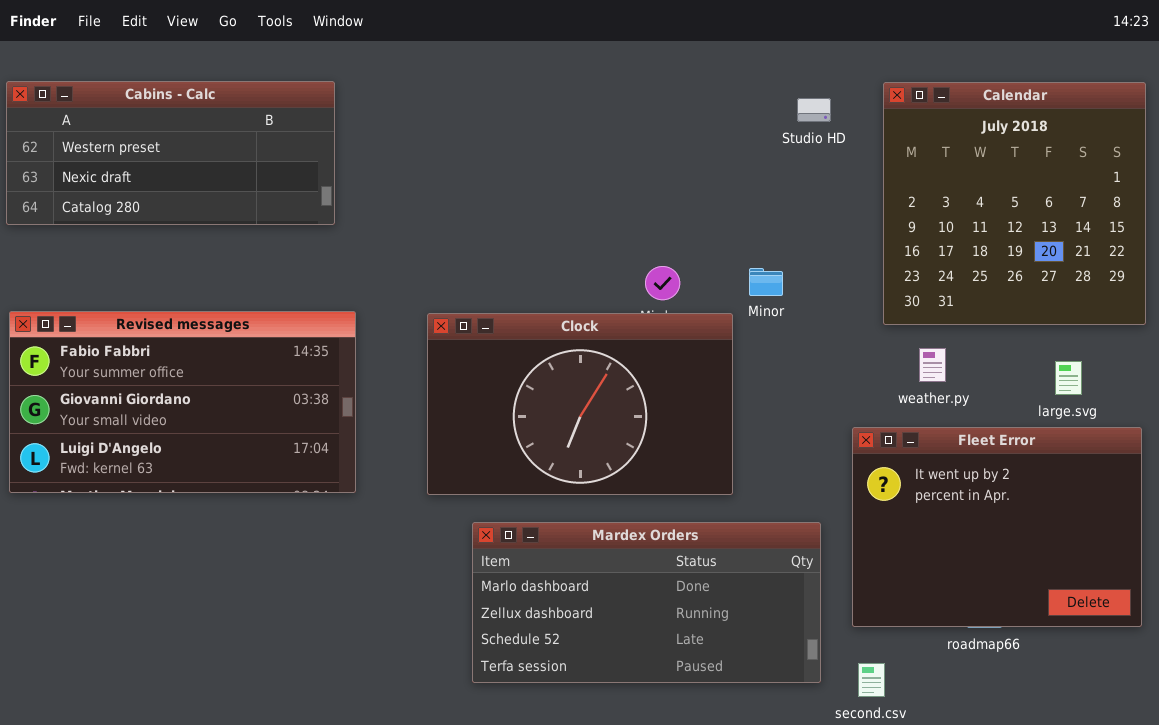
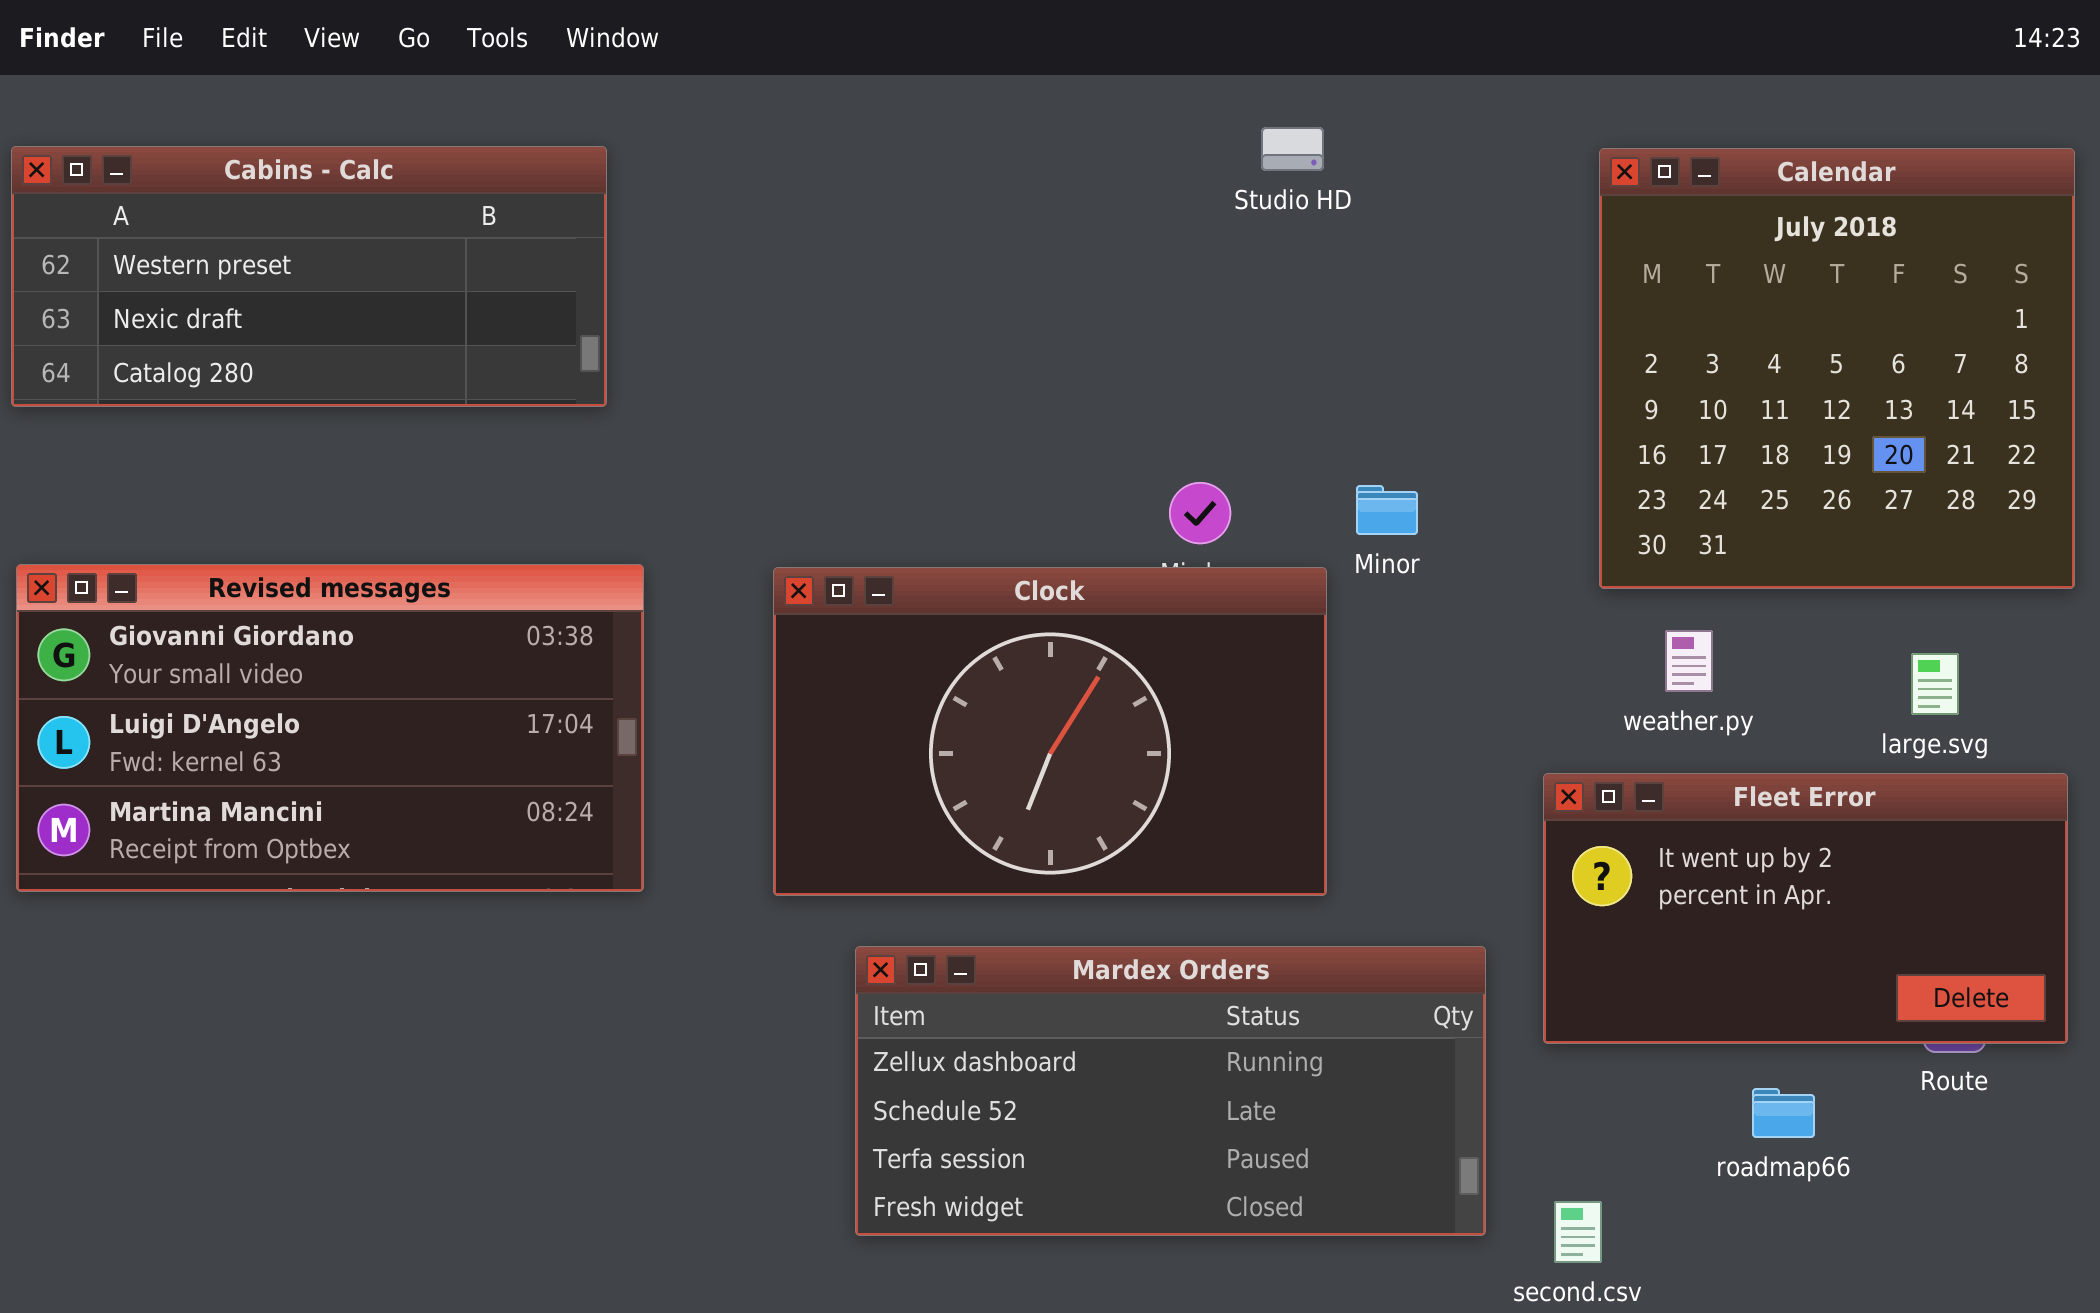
Studio HD: [797,98,831,122] -> [1261,127,1324,171], moved
Revised messages: [9,311,356,493] -> [16,564,644,892], scrolled down 1 row
Fleet Error: [852,427,1142,627] -> [1543,773,2068,1044], resized
Mardex Orders: [472,522,821,683] -> [855,946,1486,1236], scrolled down 1 row

